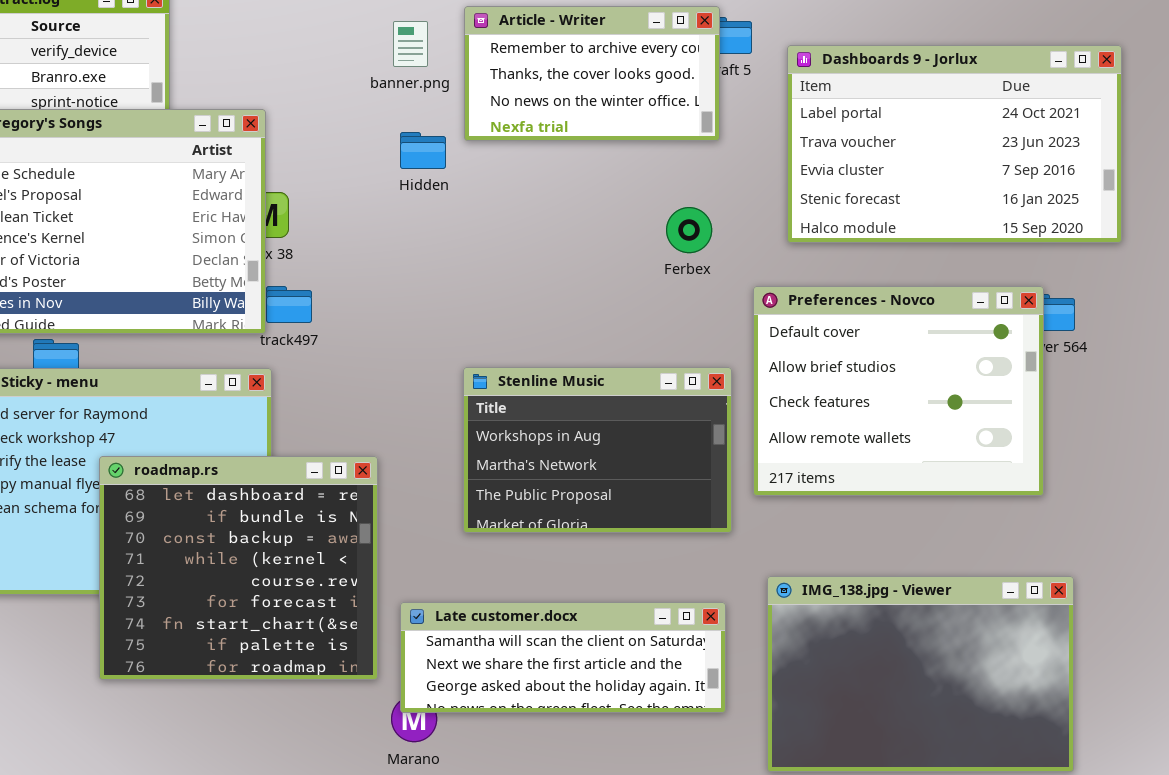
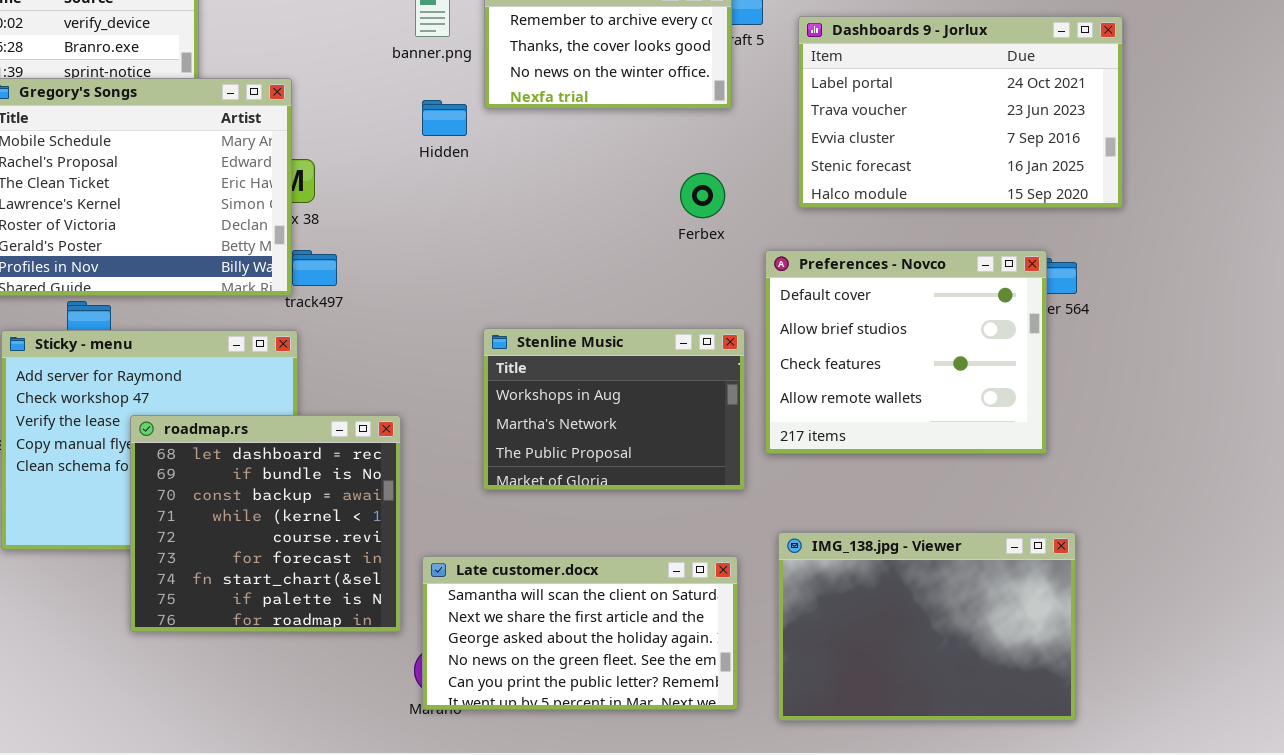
Late customer.docx: [400,602,726,713] -> [422,556,738,710], resized

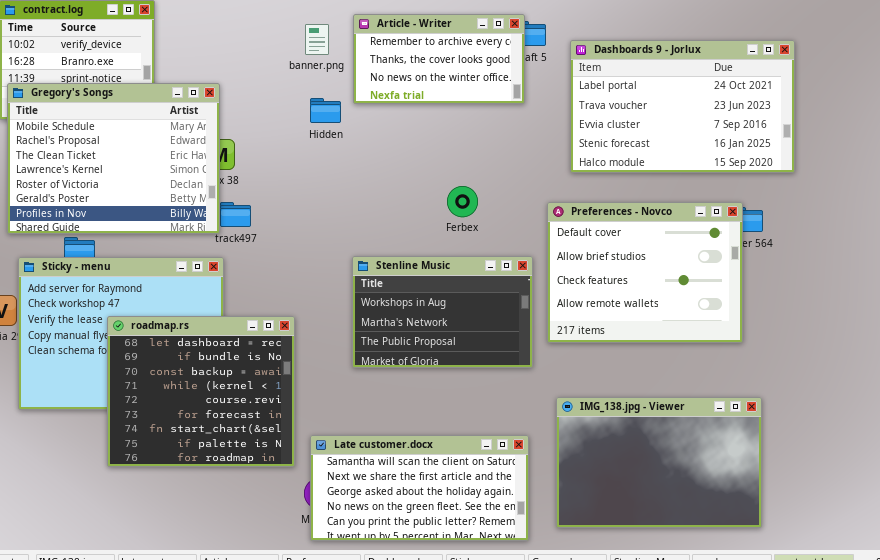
Ferbex: [680,173,725,218] -> [447,186,478,217], moved
Late customer.docx: [422,556,738,710] -> [310,435,529,541], moved

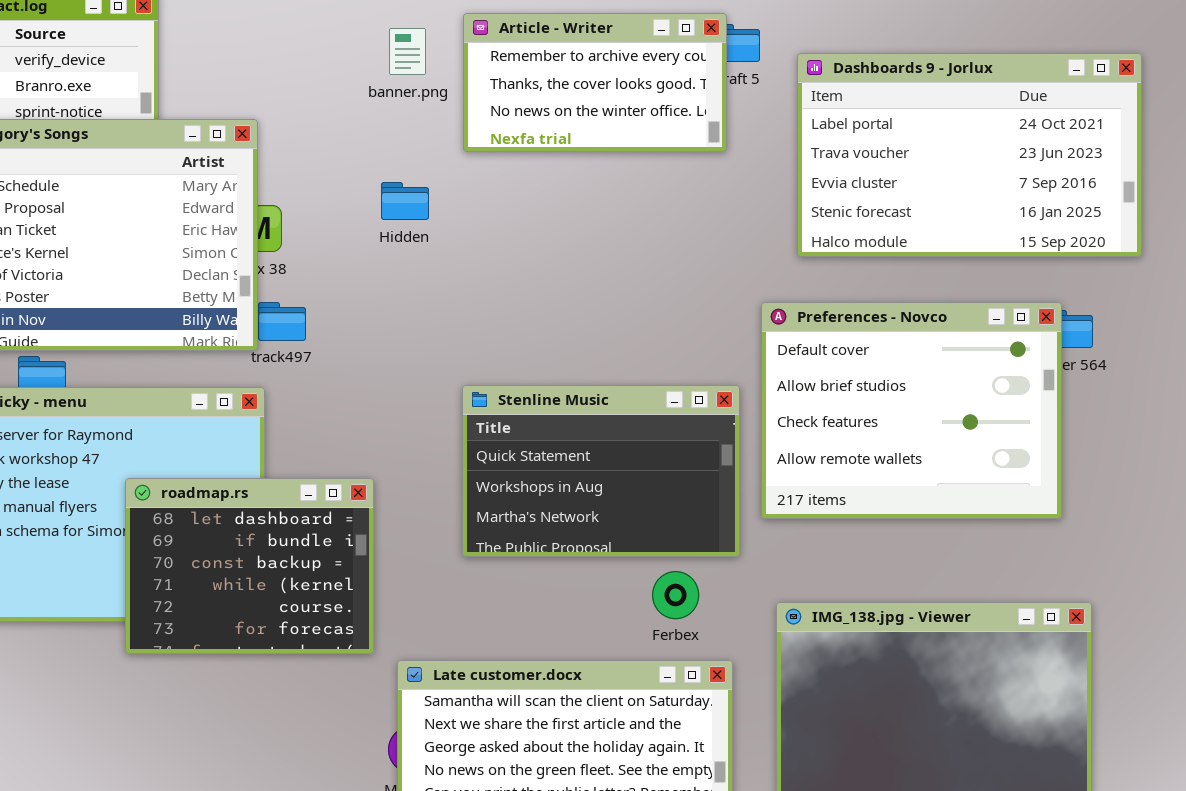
Hidden: [310,98,341,123] -> [381,182,429,220], moved
Ferbex: [447,186,478,217] -> [652,571,699,619], moved
Stenline Music: [352,256,533,368] -> [462,385,740,557], scrolled up 1 row
roadmap.rs: [107,316,295,467] -> [125,478,374,654], resized

